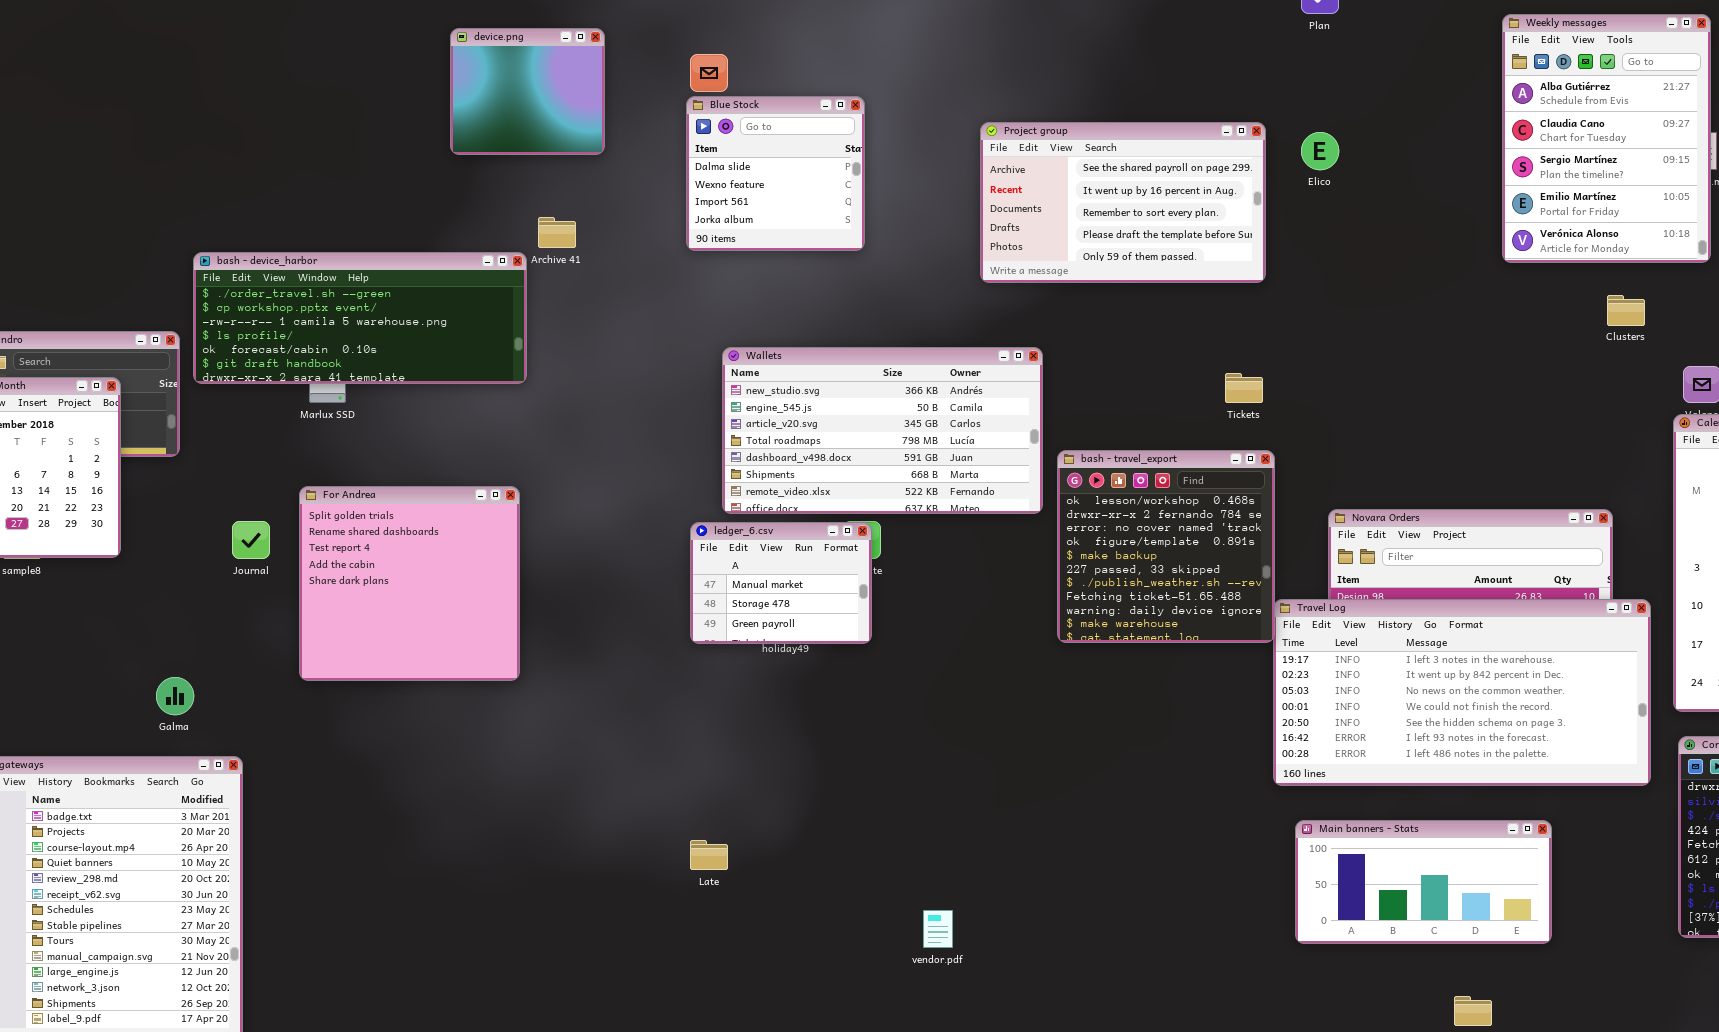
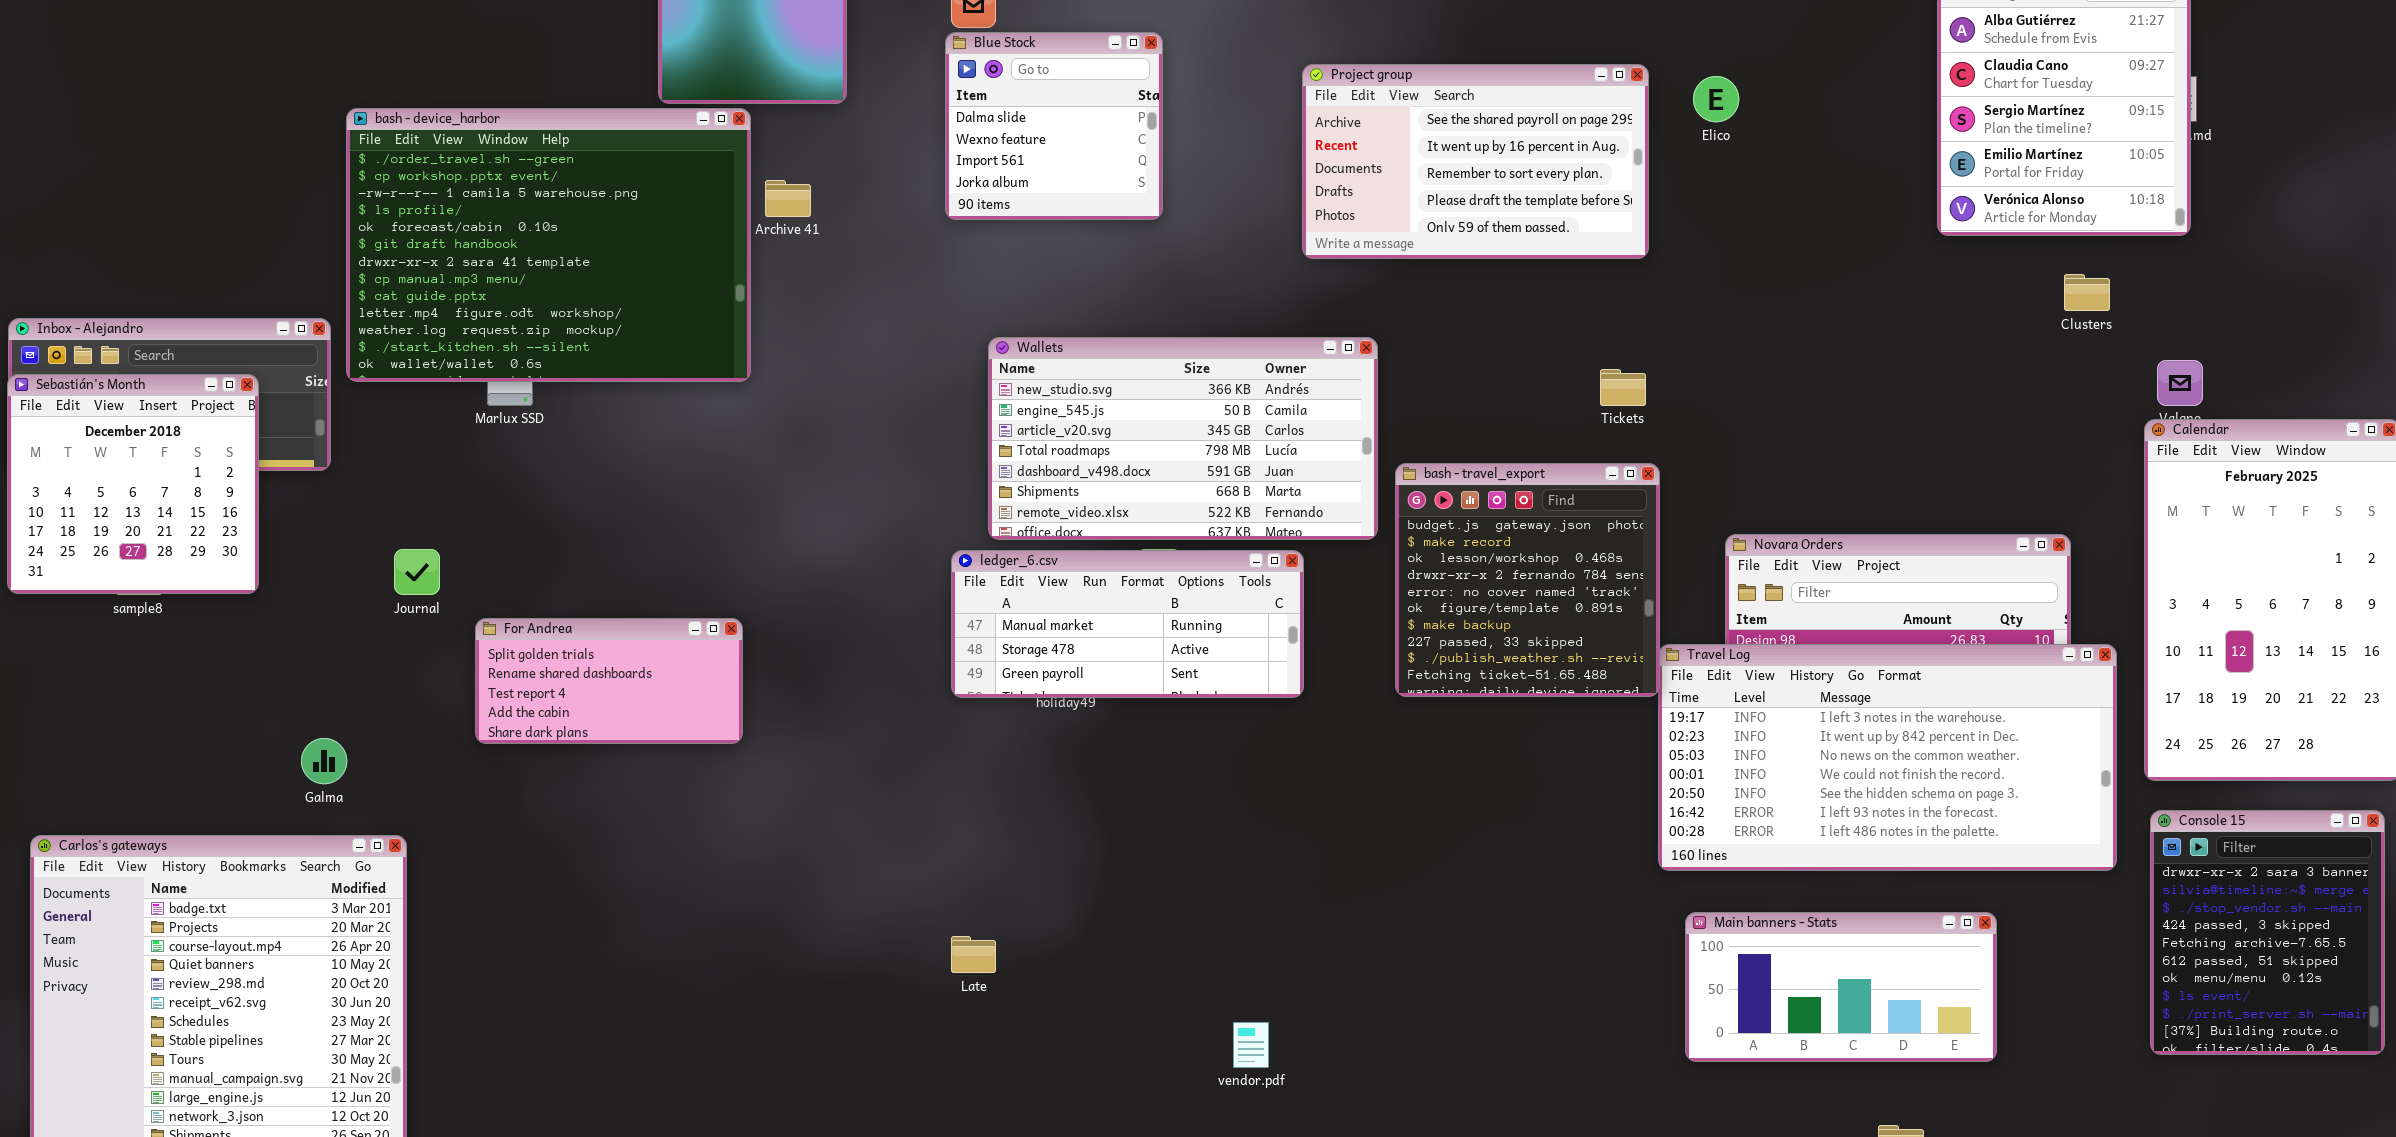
bash - device_harbor: [193,252,527,384] -> [346,108,751,382], resized
bash - travel_export: [1057,450,1275,643] -> [1395,463,1660,697], scrolled up 2 rows
For Andrea: [299,486,520,681] -> [475,618,743,744], resized
ledger_6.csv: [690,522,872,644] -> [951,550,1304,698], resized

